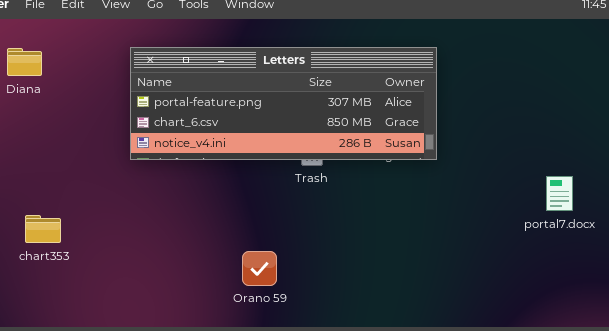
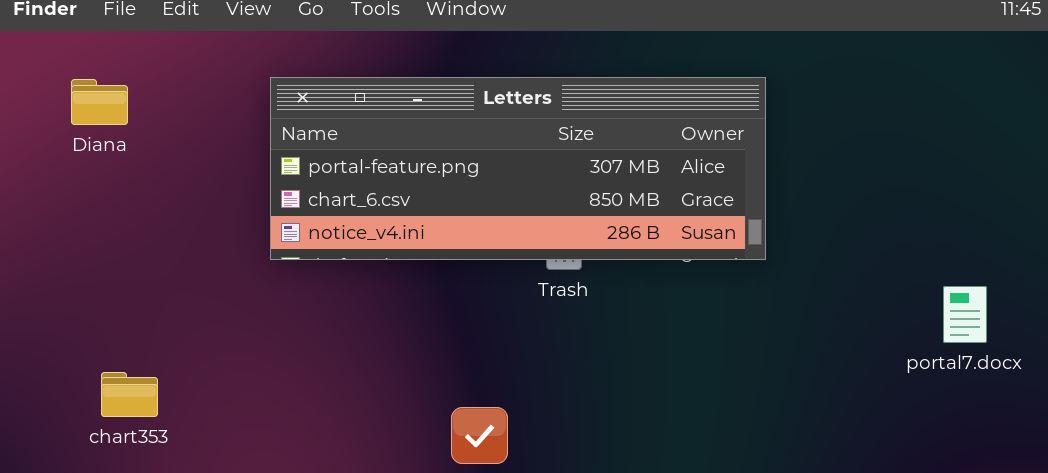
chart353: [25,215,61,243] -> [101,372,158,417], moved

